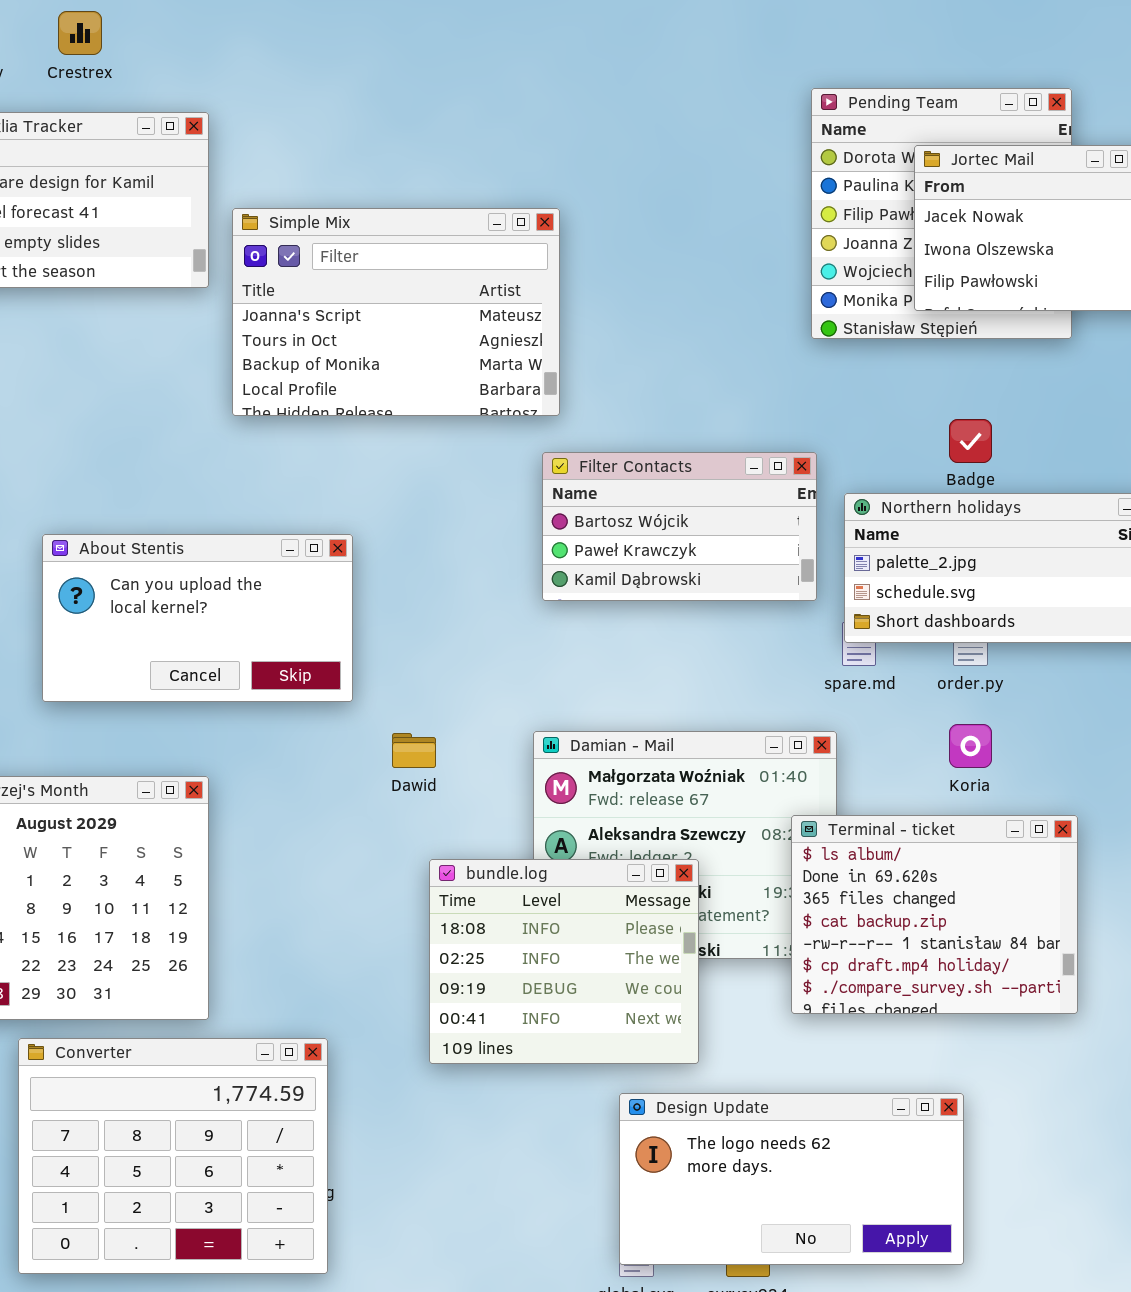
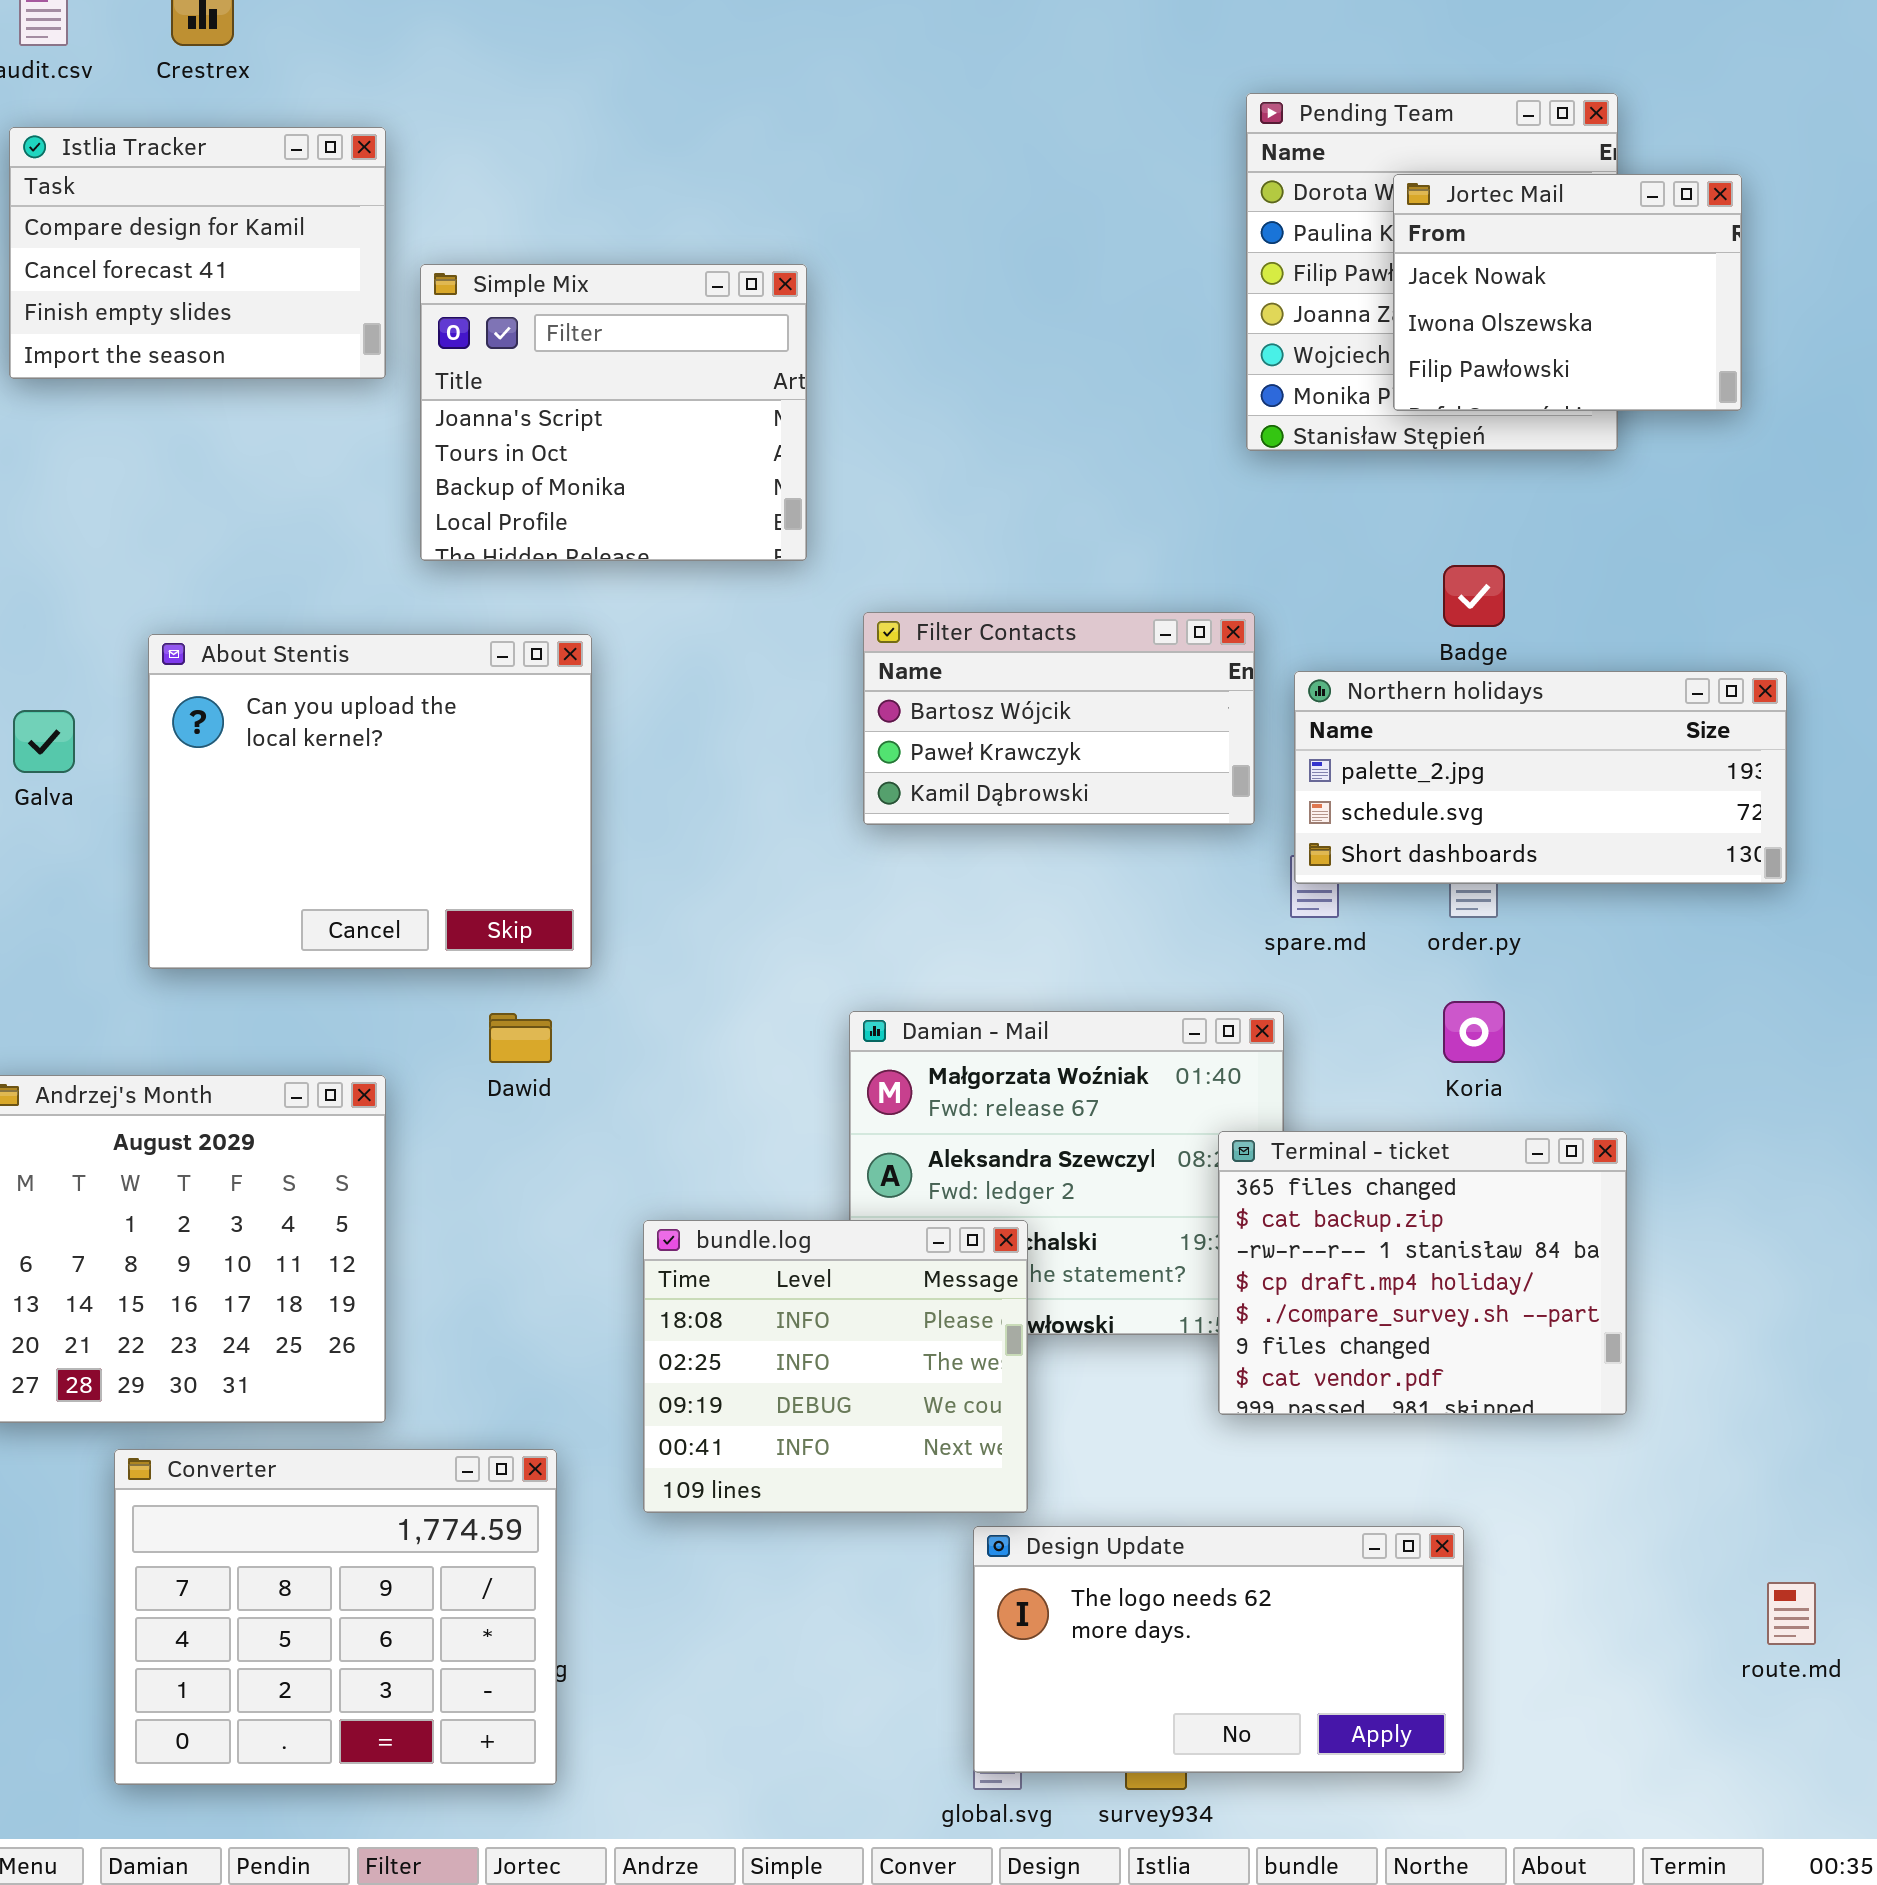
Simple Mix: [232,208,560,416] -> [420,264,807,561], resized
About Stentis: [42,534,353,702] -> [148,634,592,969], resized
Dawid: [392,733,436,768] -> [489,1013,552,1063], moved
Terminal - ticket: [791,815,1078,1014] -> [1218,1131,1627,1415], scrolled down 2 rows
bundle.log: [429,859,699,1064] -> [643,1220,1028,1513], moved

